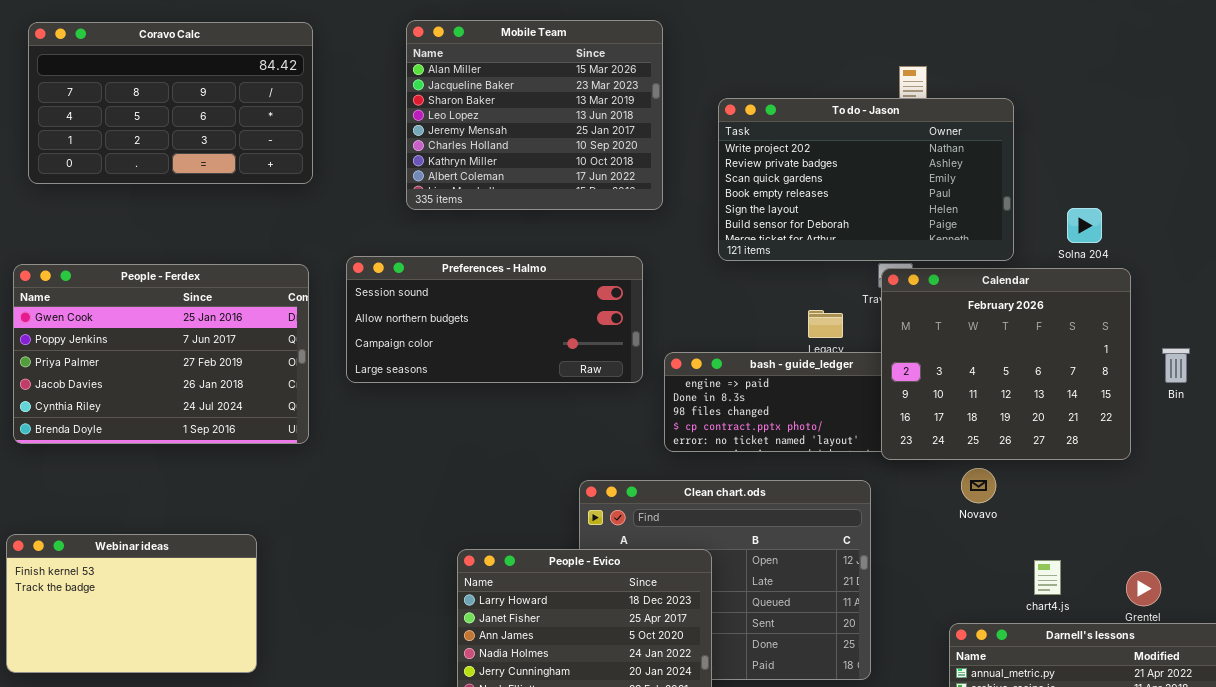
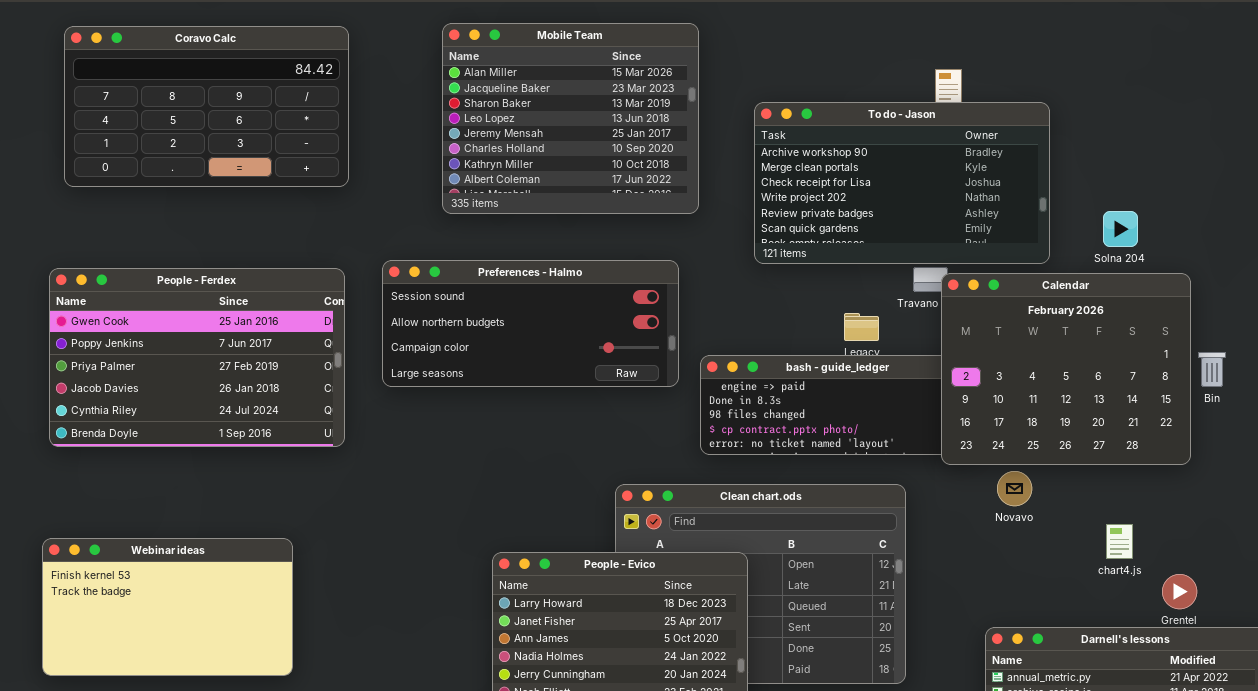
To do - Jason: [718,98,1014,261] -> [754,102,1050,264], scrolled up 3 rows
Calendar: [881,268,1131,460] -> [941,273,1191,465], moved
chart4.js: [1034,560,1061,595] -> [1106,524,1133,559], moved

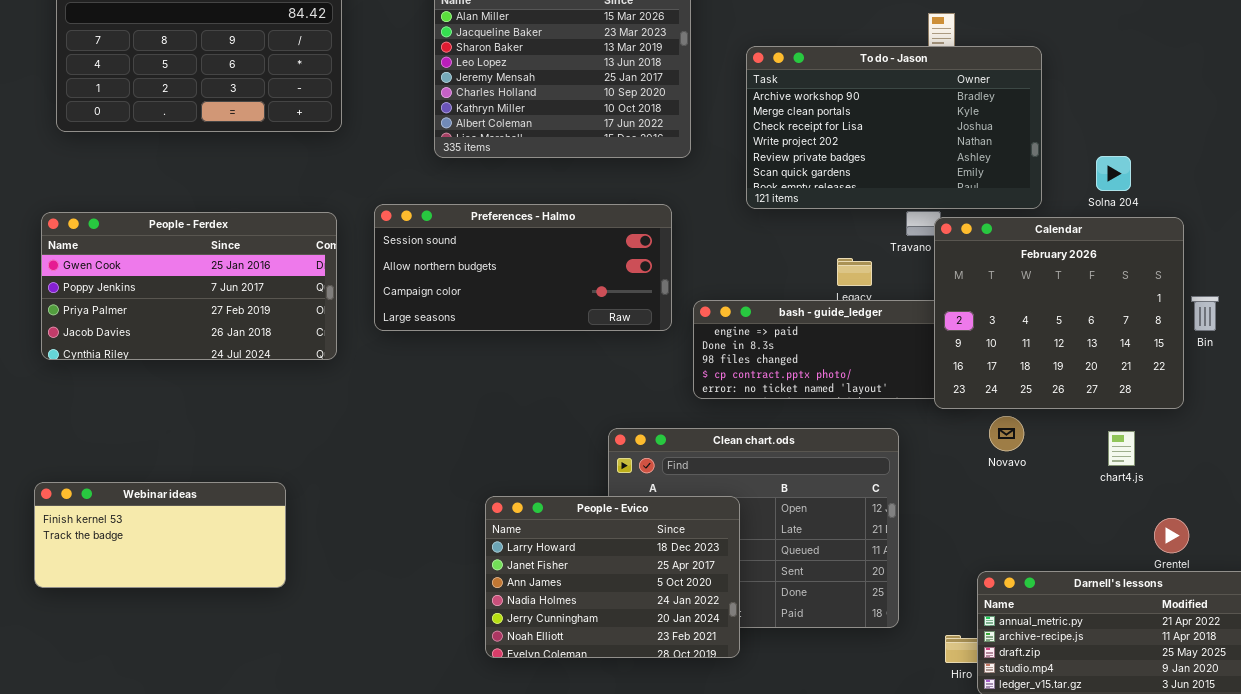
People - Ferdex: [49,268,345,447] -> [41,212,337,360], resized
chart4.js: [1106,524,1133,559] -> [1108,431,1135,466], moved
Webinar ideas: [42,538,293,676] -> [34,482,286,588], resized

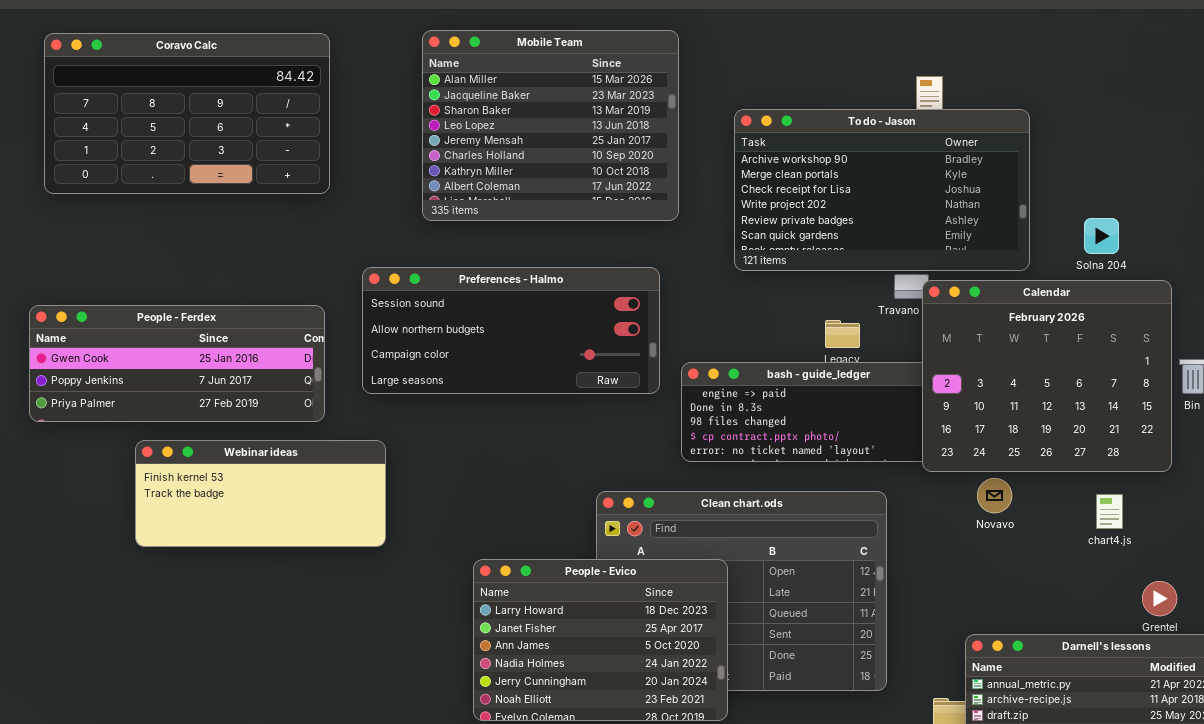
People - Ferdex: [41,212,337,360] -> [29,305,325,422], resized
Webinar ideas: [34,482,286,588] -> [135,440,386,547], moved

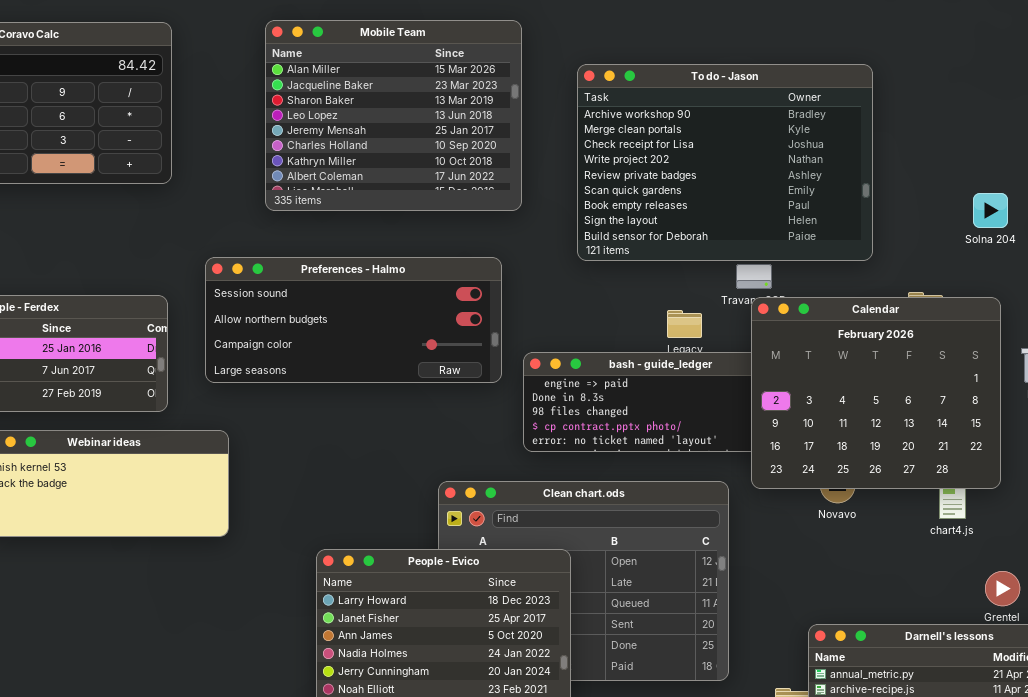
To do - Jason: [734,109,1030,271] -> [577,64,873,261], resized
Solna 204: [1084,218,1119,254] -> [973,193,1008,228], moved
Calendar: [922,280,1172,472] -> [751,297,1001,489], moved

